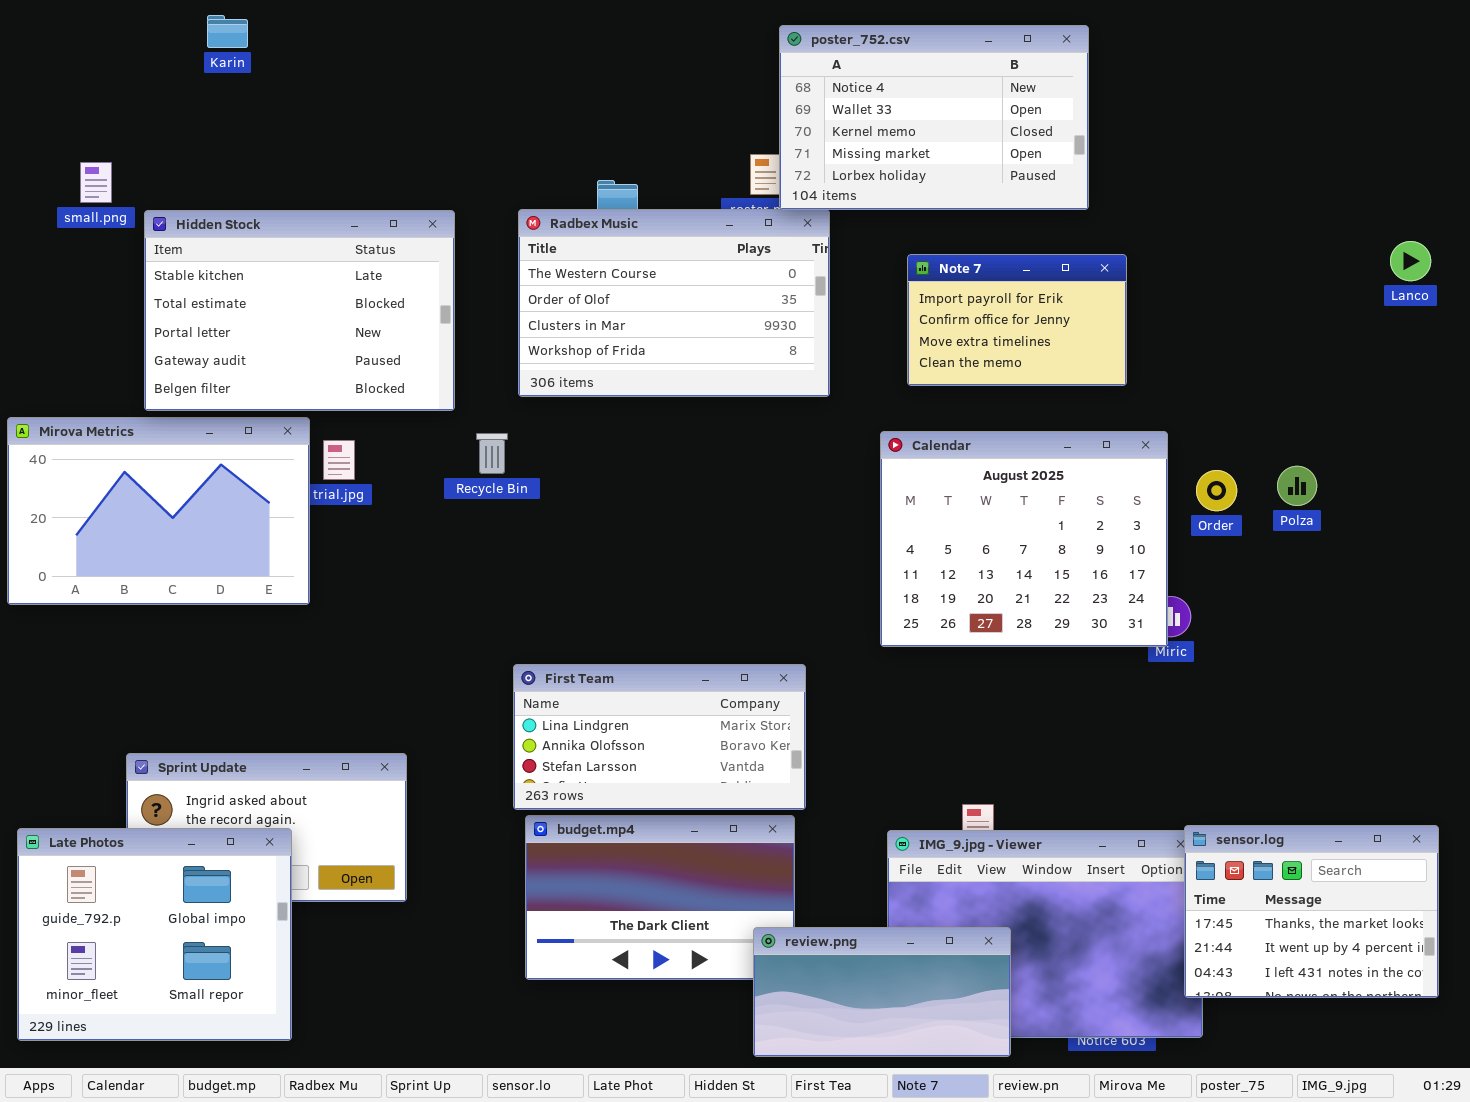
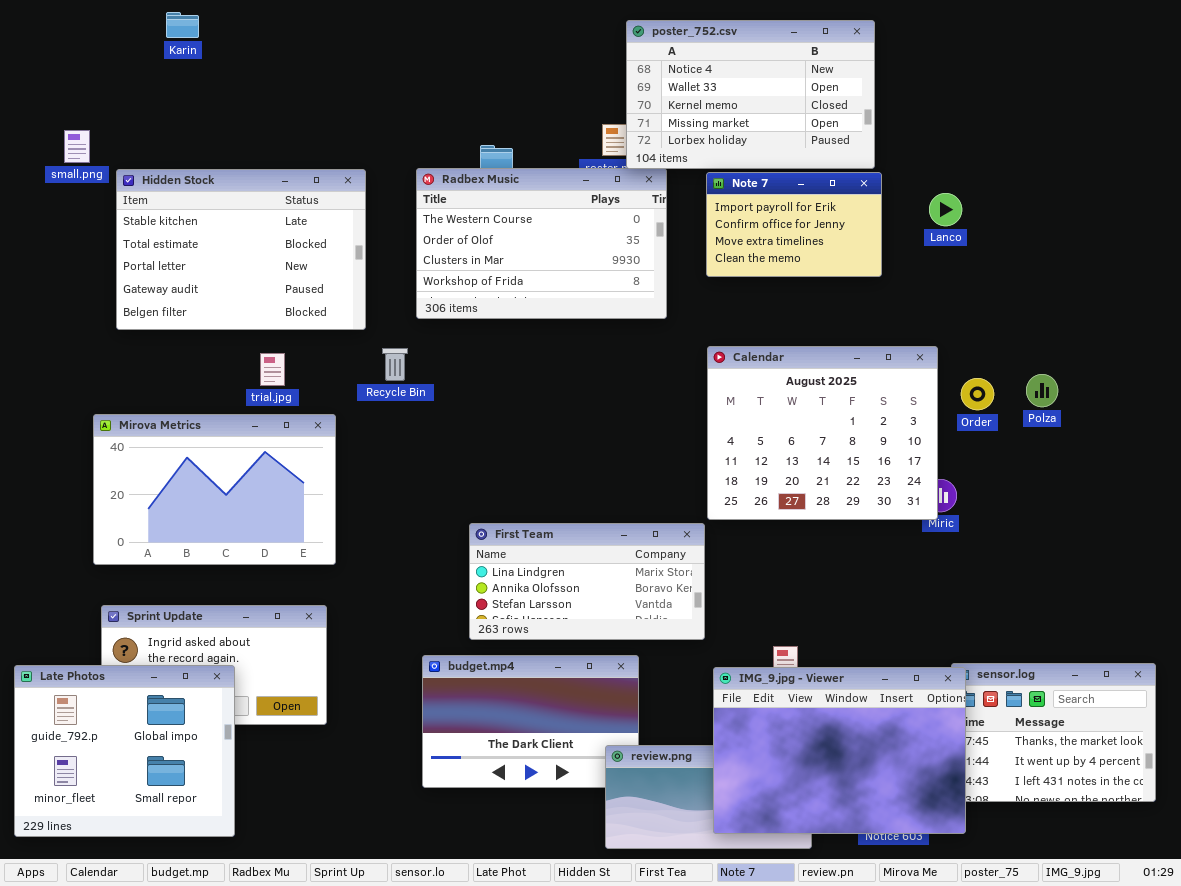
Lanco: [1390,241,1431,281] -> [929,193,962,226], moved
Note 7: [907,254,1127,386] -> [706,172,882,277], moved
Mirova Metrics: [7,417,310,605] -> [93,414,336,565], moved
First Team: [513,664,806,810] -> [469,523,705,640], moved
IMG_9.jpg - Viewer: [887,830,1203,1038] -> [713,667,966,834], raised

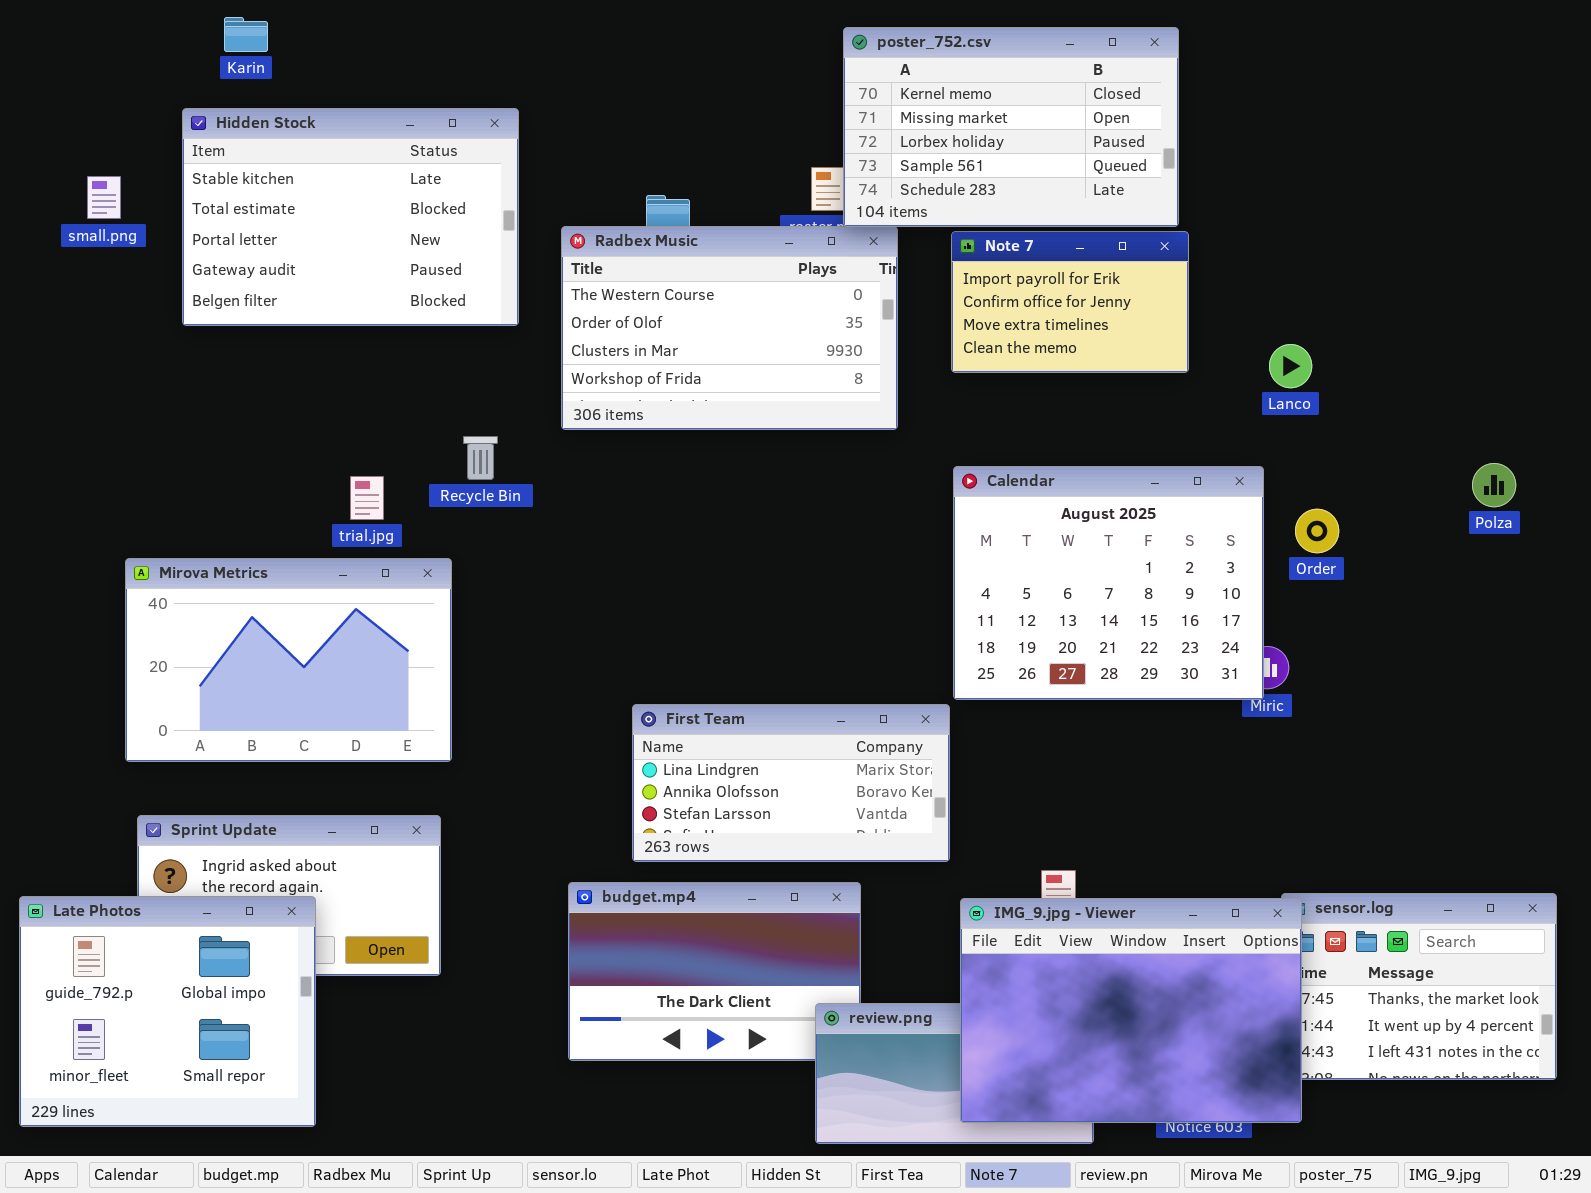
poster_752.csv: [626,20,875,169] -> [843,27,1179,227], scrolled down 2 rows
Hidden Stock: [116,169,366,330] -> [182,108,519,326], moved
Lanco: [929,193,962,226] -> [1269,344,1312,388], moved
Recycle Bin: [382,348,408,381] -> [463,436,498,480], moved
Polza: [1026,374,1058,407] -> [1472,463,1516,507], moved

